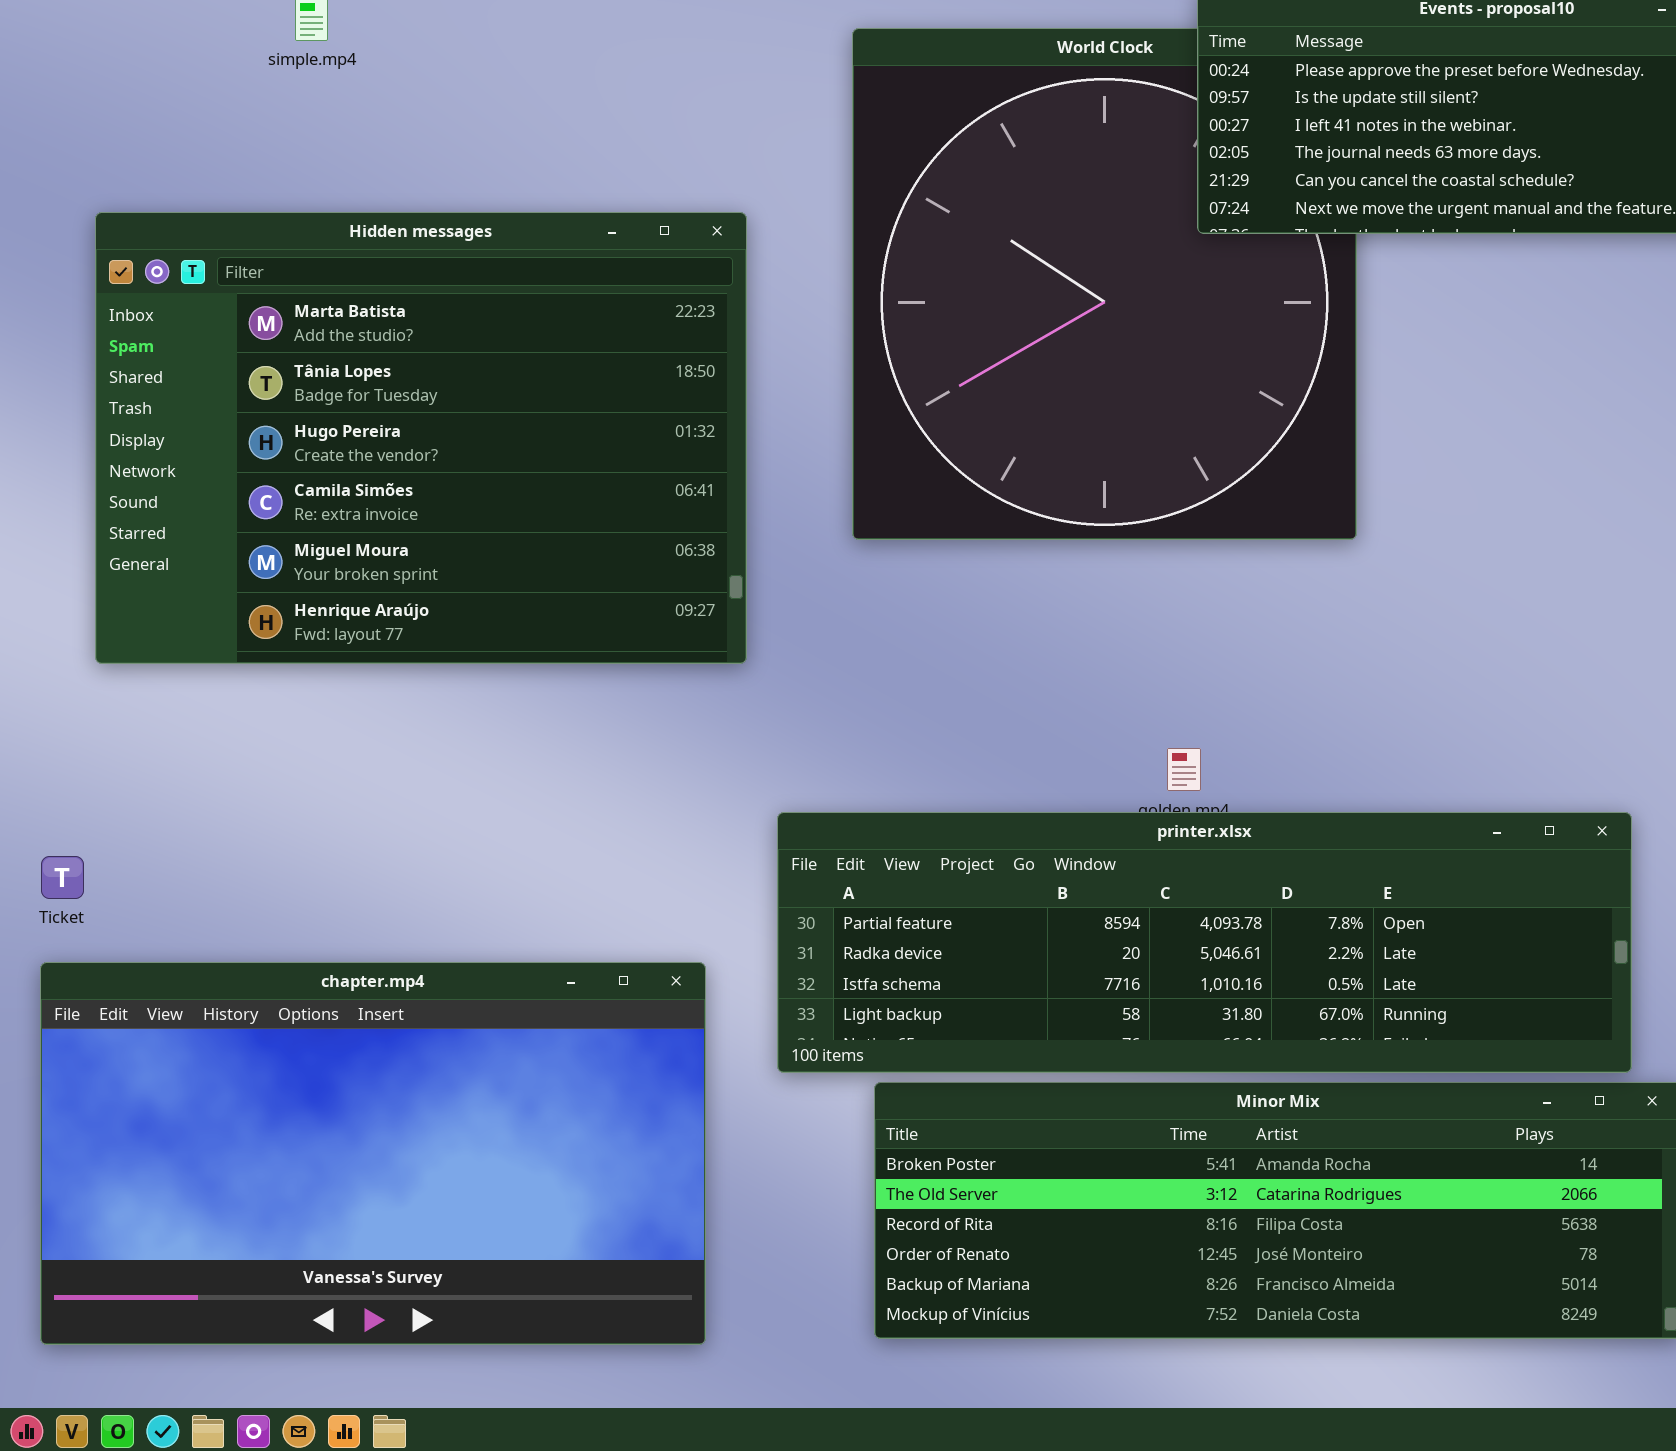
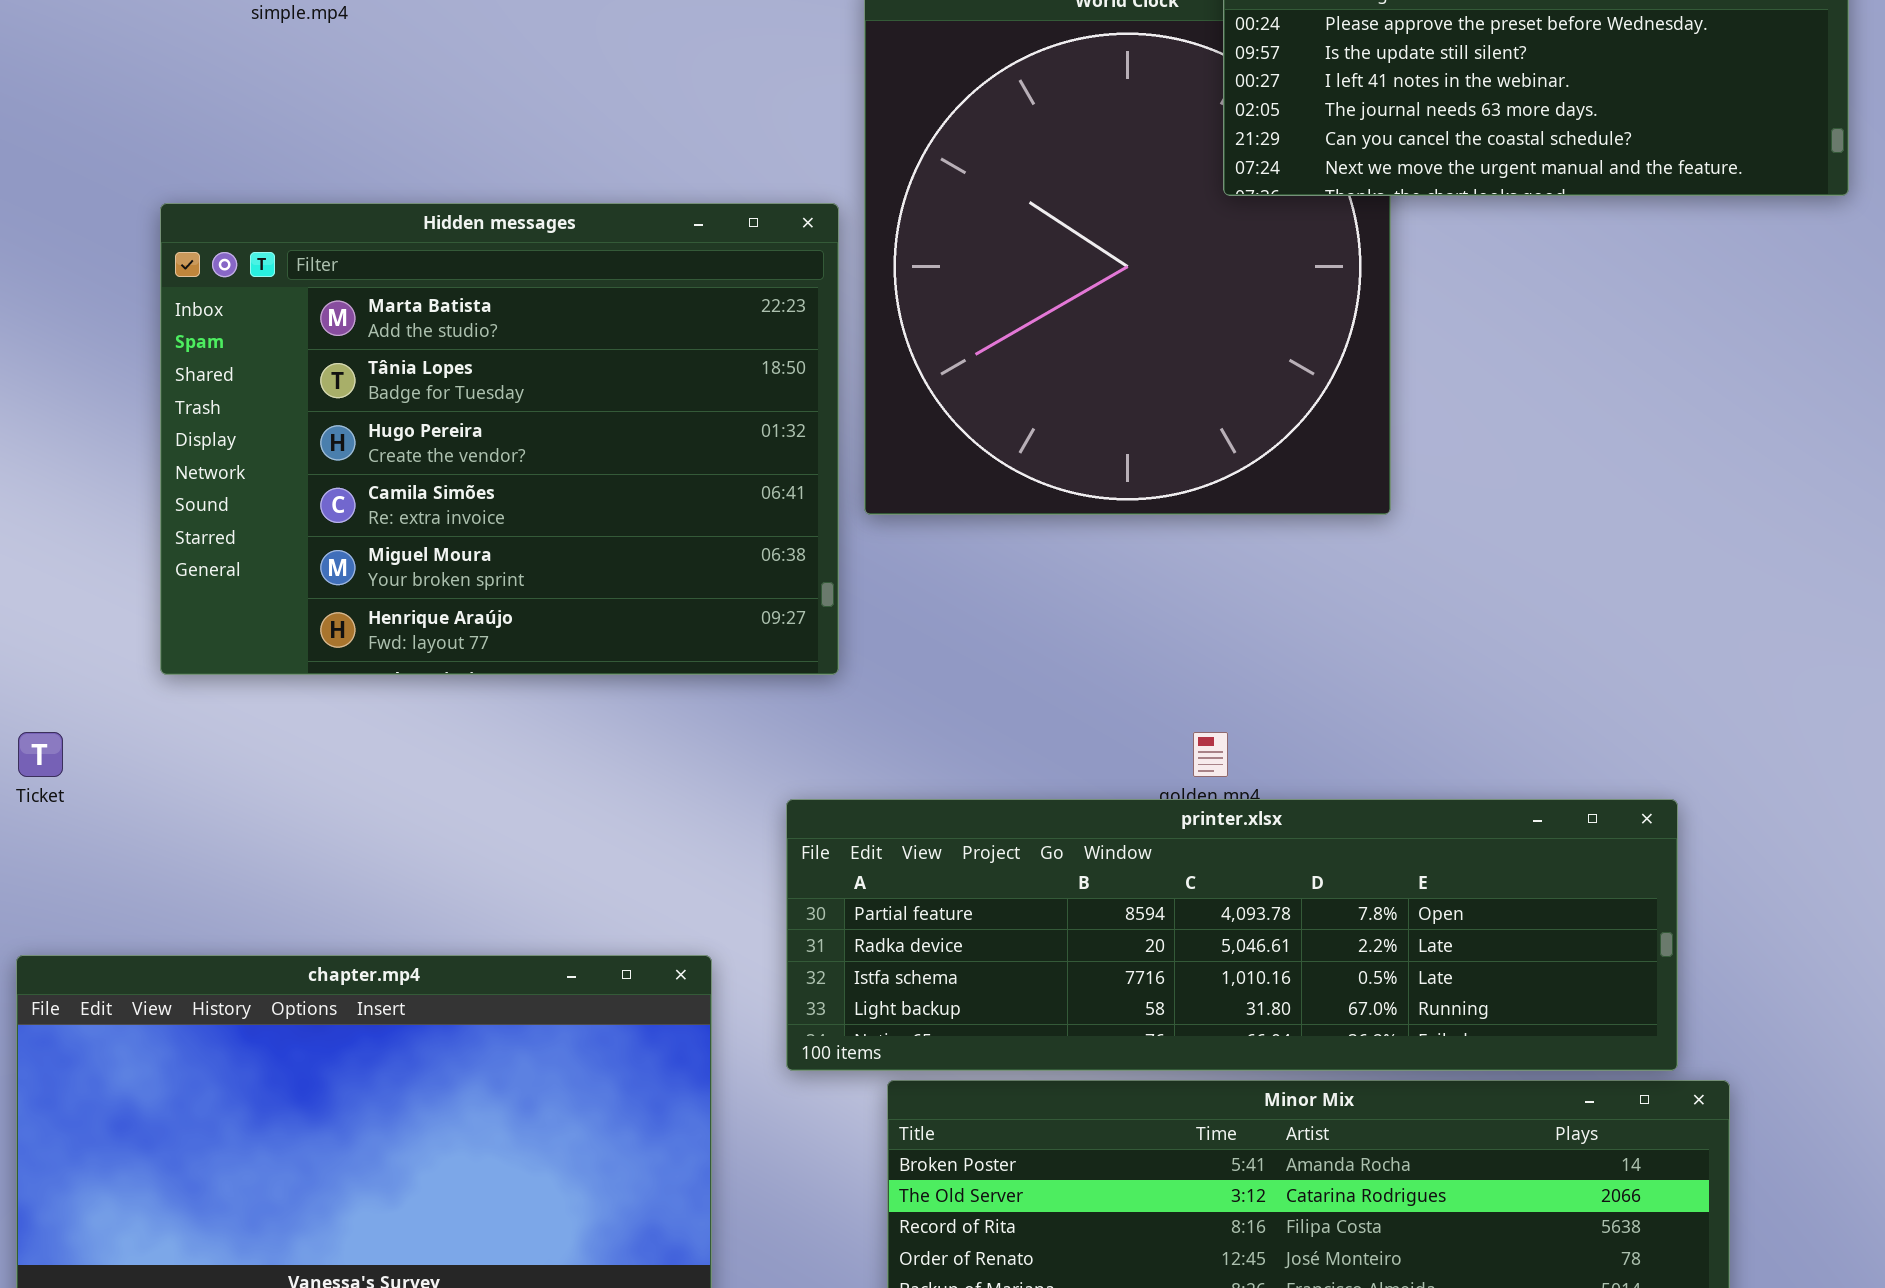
Hidden messages: [95,212,747,664] -> [160,203,839,675], moved
Ticket: [41,856,84,899] -> [18,732,63,777], moved

